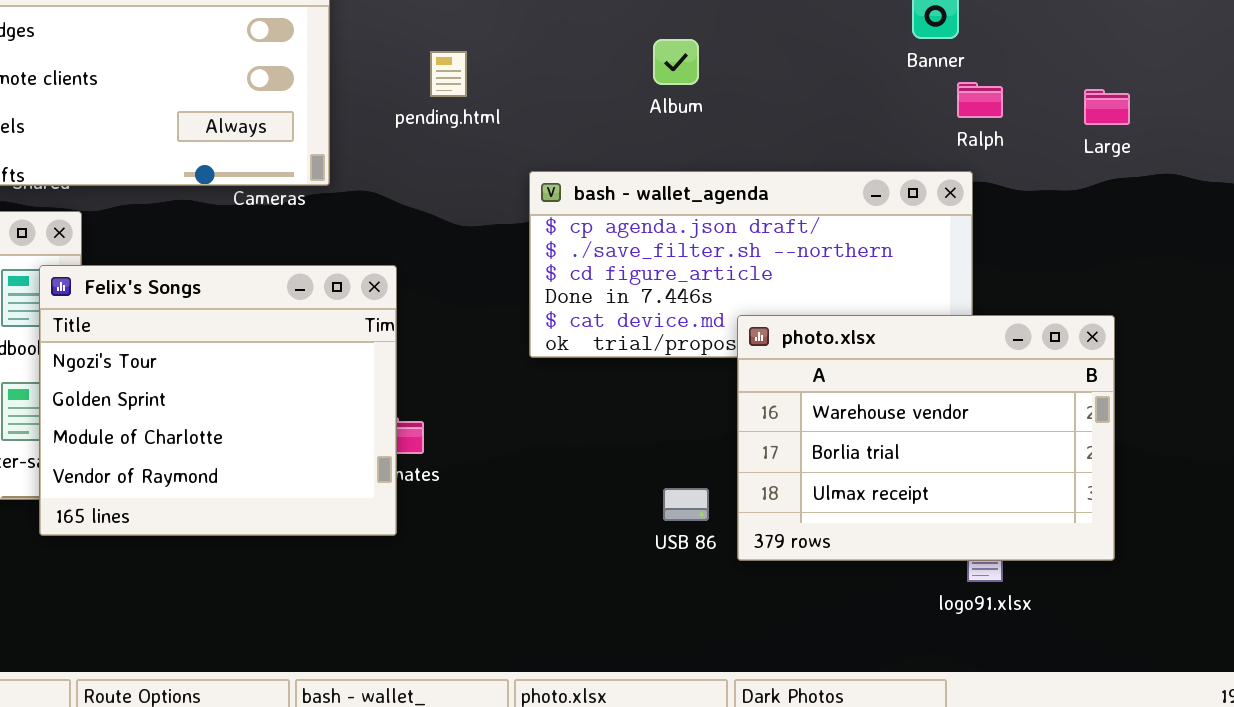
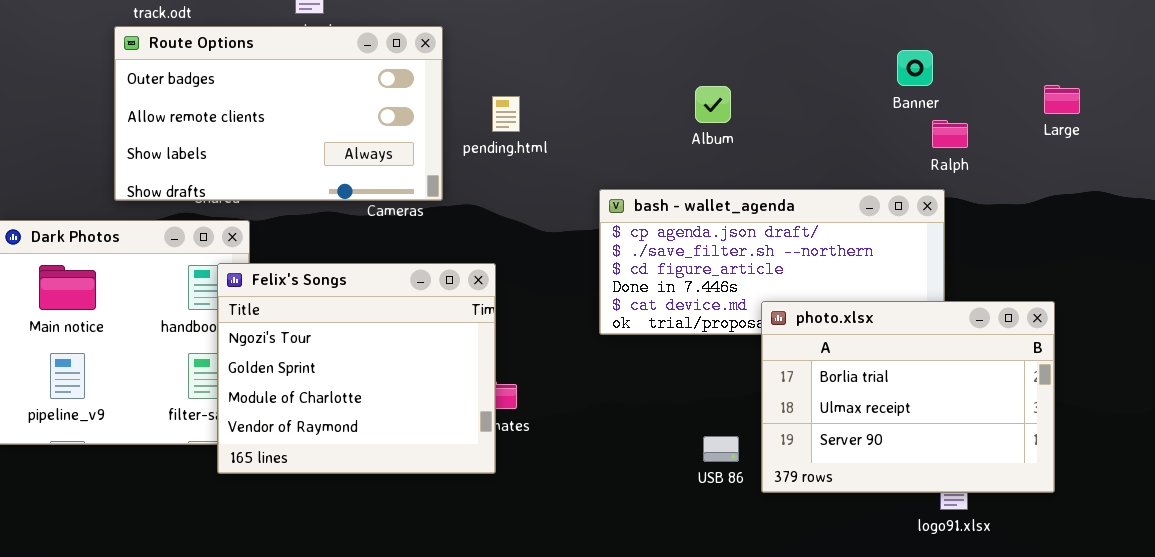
pending.html: [430,51,467,97] -> [492,96,520,132], moved
Large: [1084,89,1130,125] -> [1044,85,1080,114], moved
photo.xlsx: [737,315,1115,561] -> [761,301,1055,493], scrolled down 1 row

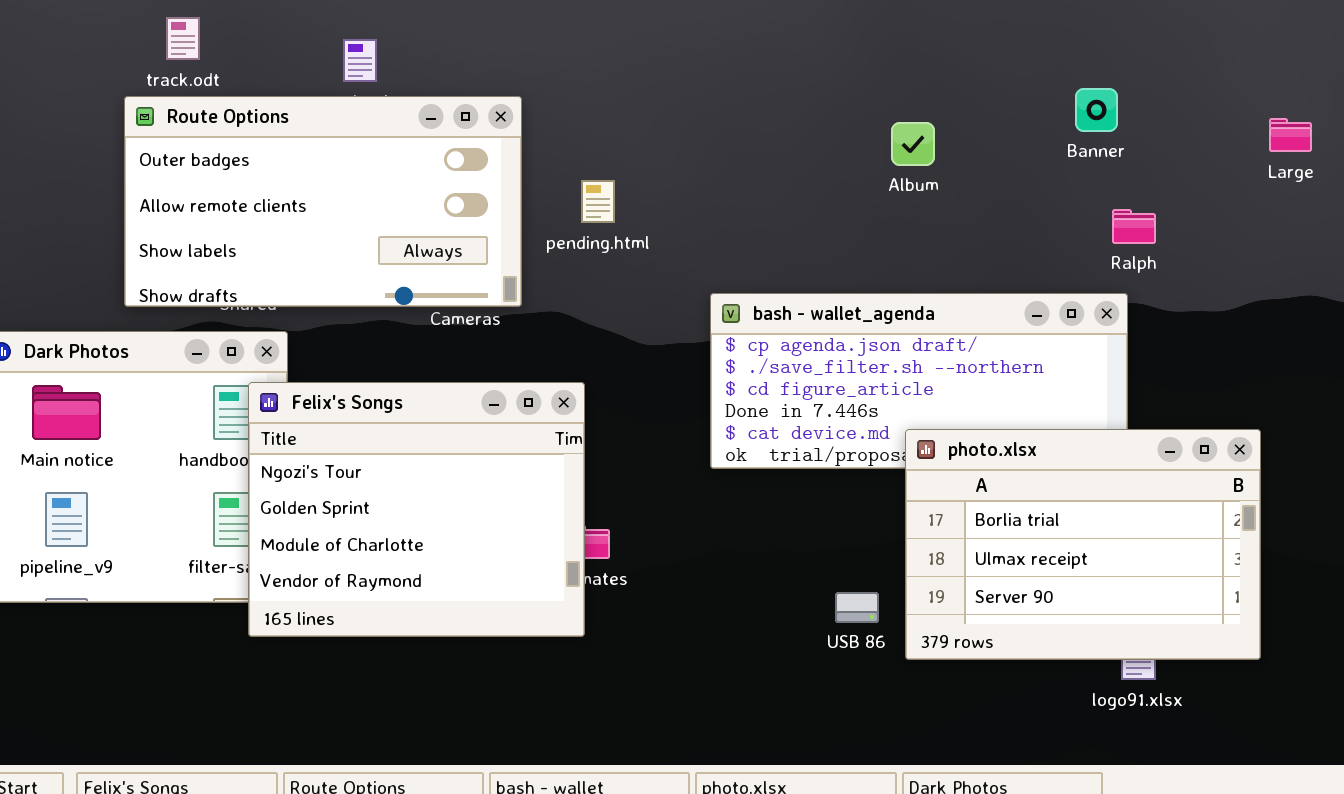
Banner: [897,50,933,86] -> [1075,88,1118,132], moved
Large: [1044,85,1080,114] -> [1269,118,1312,152], moved
Album: [695,86,731,123] -> [891,122,935,166], moved

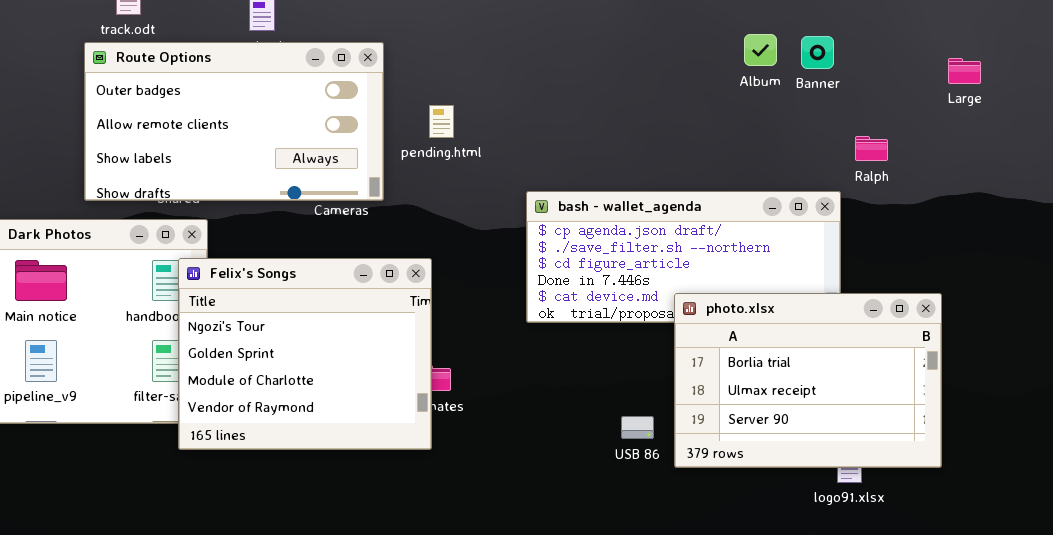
Album: [891,122,935,166] -> [744,34,777,66], moved
Ralph: [1112,209,1156,244] -> [855,136,888,161], moved

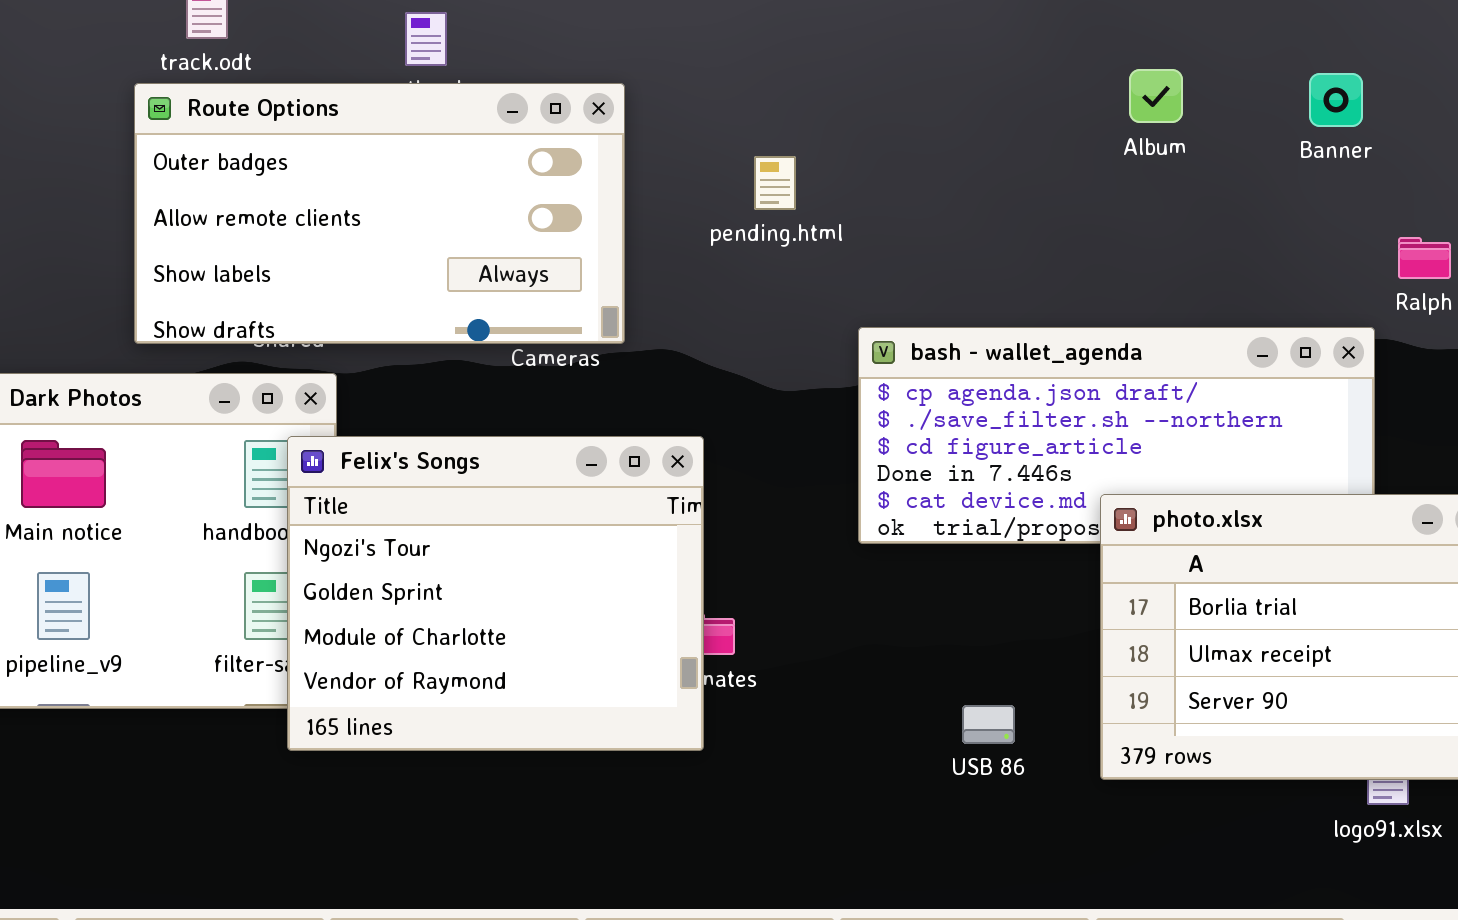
Album: [744,34,777,66] -> [1129,69,1183,123], moved
pending.html: [429,105,454,138] -> [754,156,796,210], moved
USB 86: [621,416,654,439] -> [962,705,1015,744], moved

